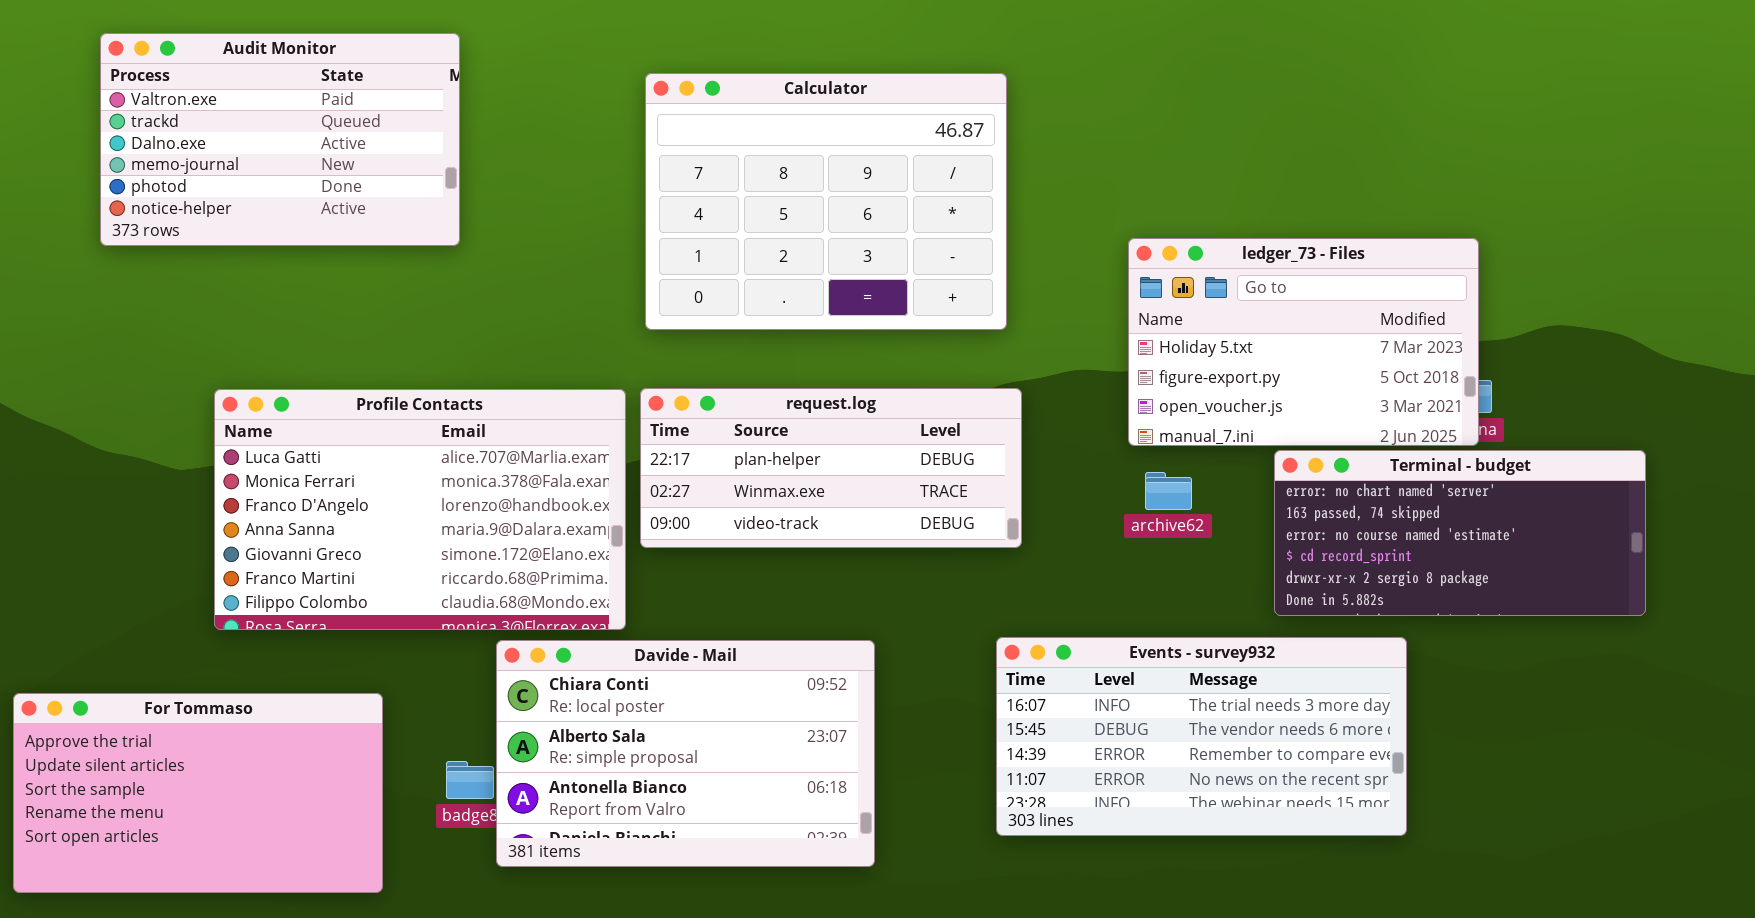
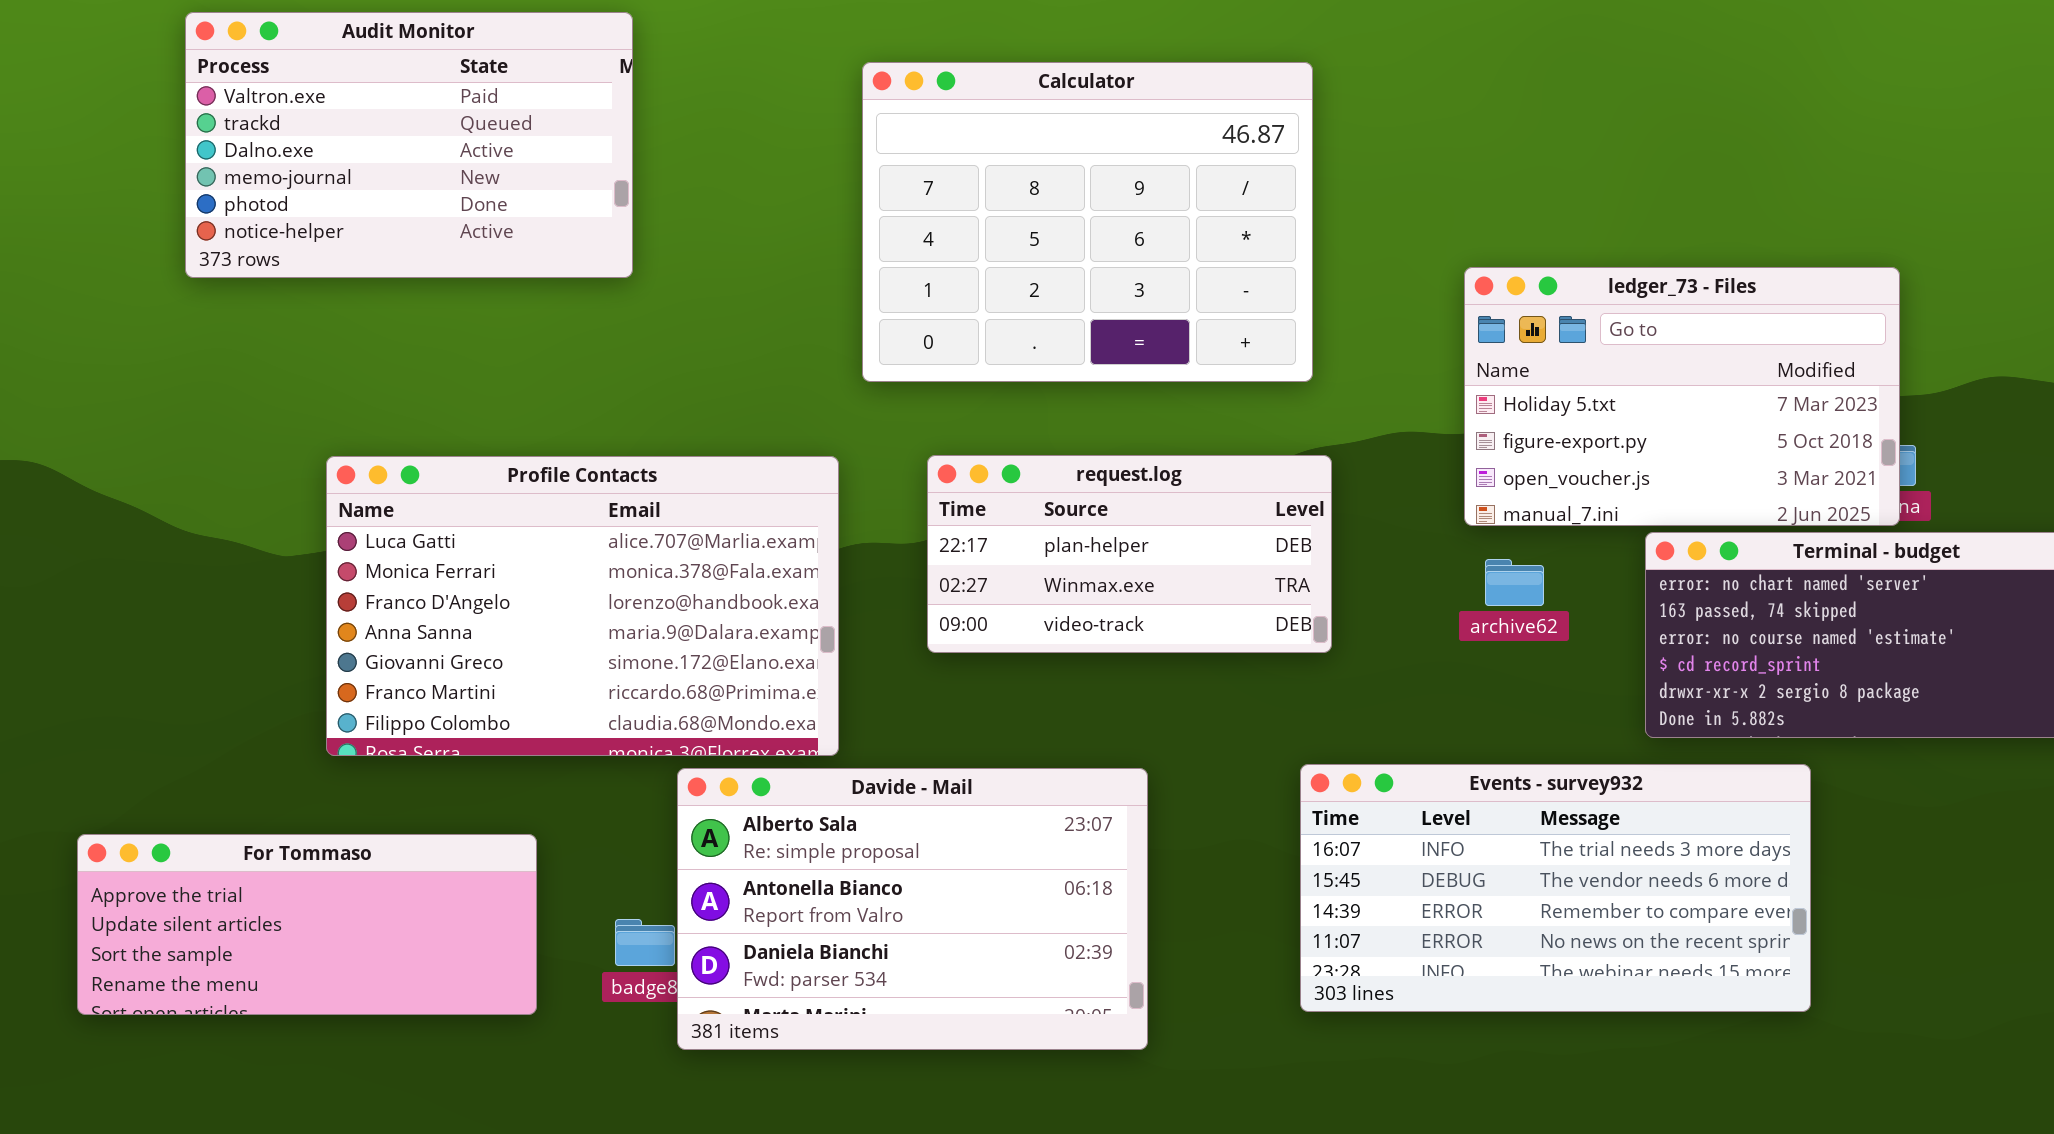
request.log: [640,388,1022,548] -> [927,455,1332,653], resized
Davide - Mail: [496,640,875,867] -> [677,768,1148,1050], scrolled down 1 row
For Tommaso: [13,693,383,893] -> [77,834,537,1015], resized

